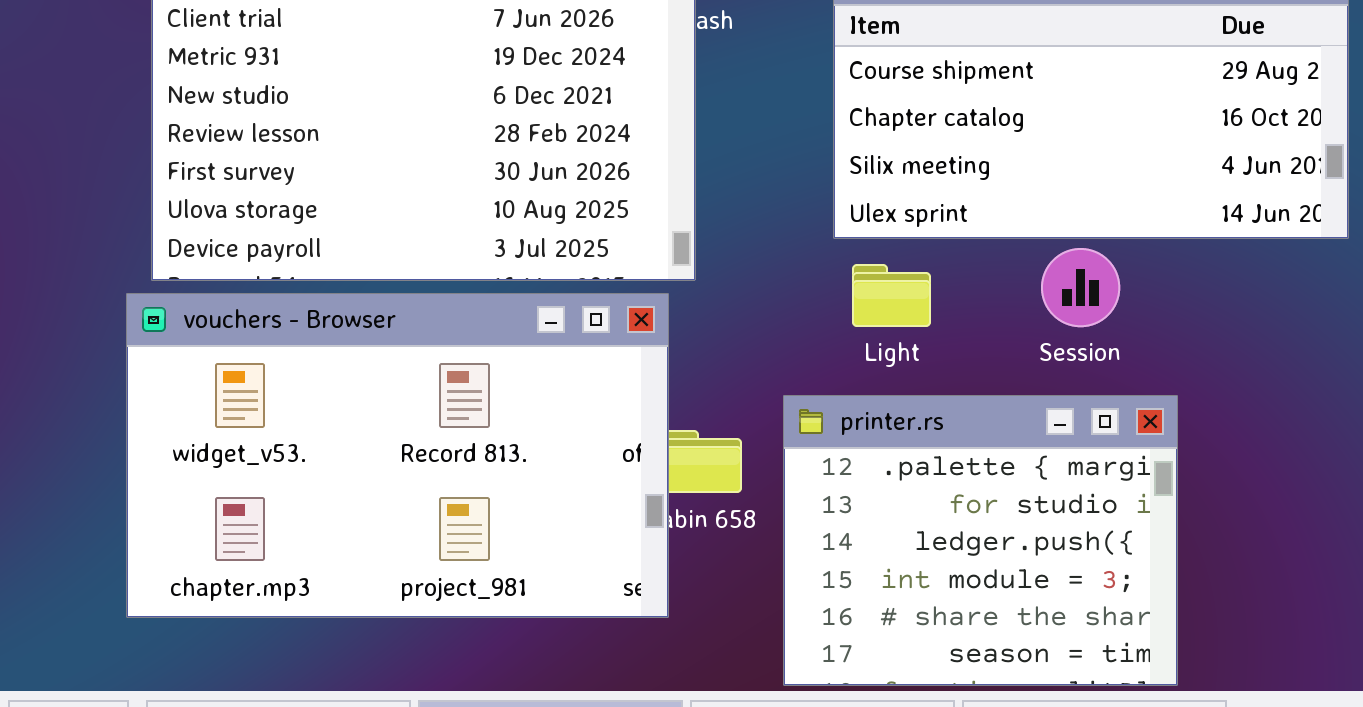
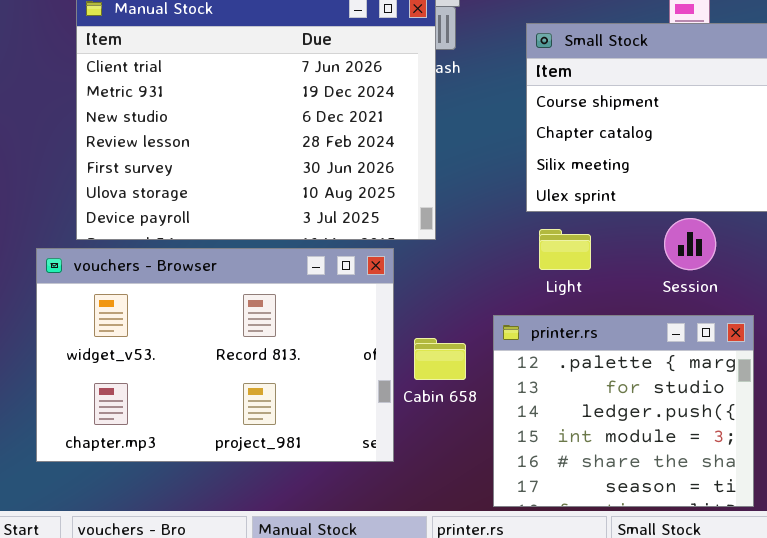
vouchers - Browser: [126,293,669,618] -> [36,248,394,462], moved

